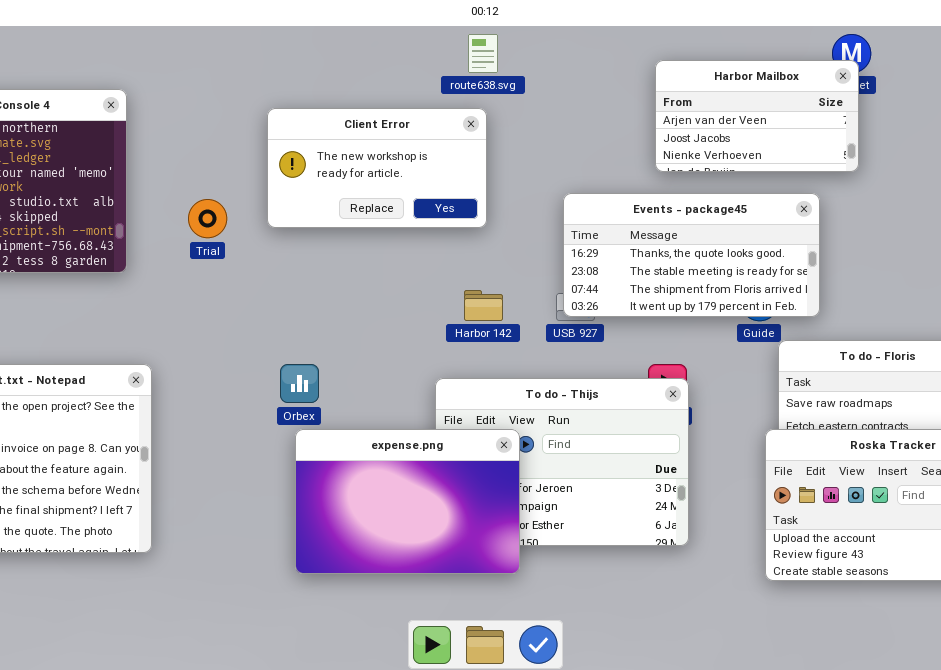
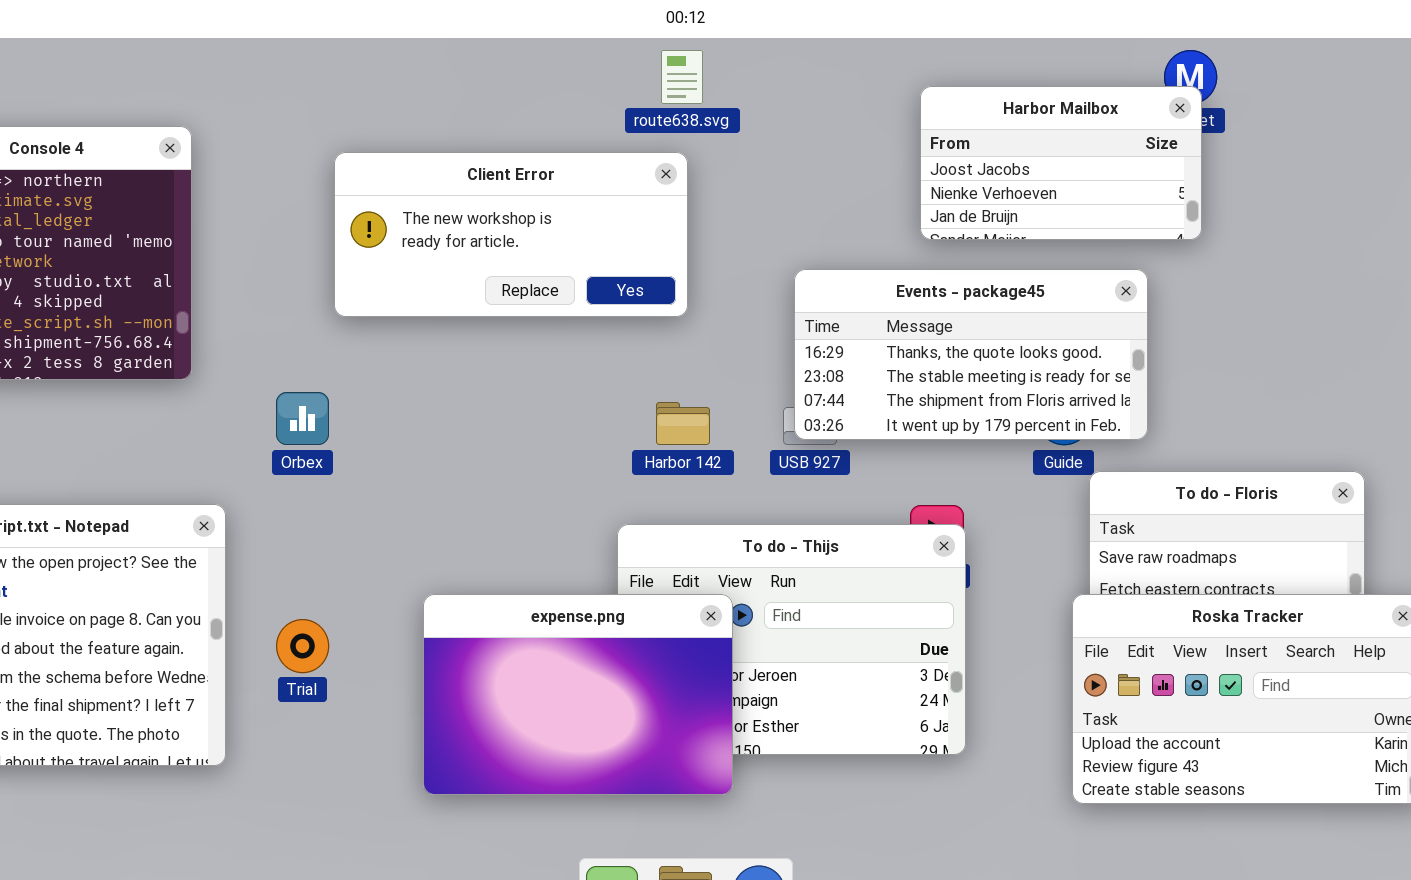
Harbor Mailbox: [655,60,859,172] -> [920,86,1202,240], scrolled down 1 row
Client Error: [267,108,487,228] -> [334,152,688,317], resized
Trial: [188,199,227,238] -> [276,619,329,673], moved
Orbex: [280,364,319,403] -> [276,392,329,445], moved

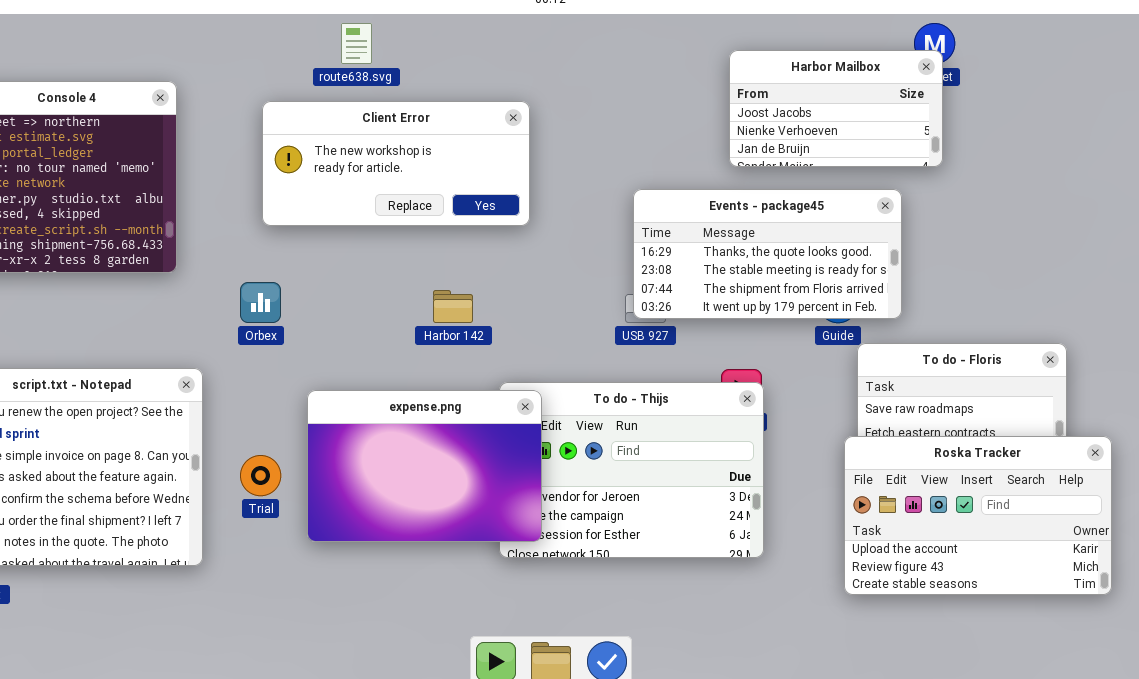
route638.svg: [661,50,703,104] -> [341,23,372,64], moved
Client Error: [334,152,688,317] -> [262,101,530,226], moved
Harbor 142: [656,402,710,445] -> [433,290,473,323], moved
expense.png: [423,594,733,795] -> [307,390,542,542], moved

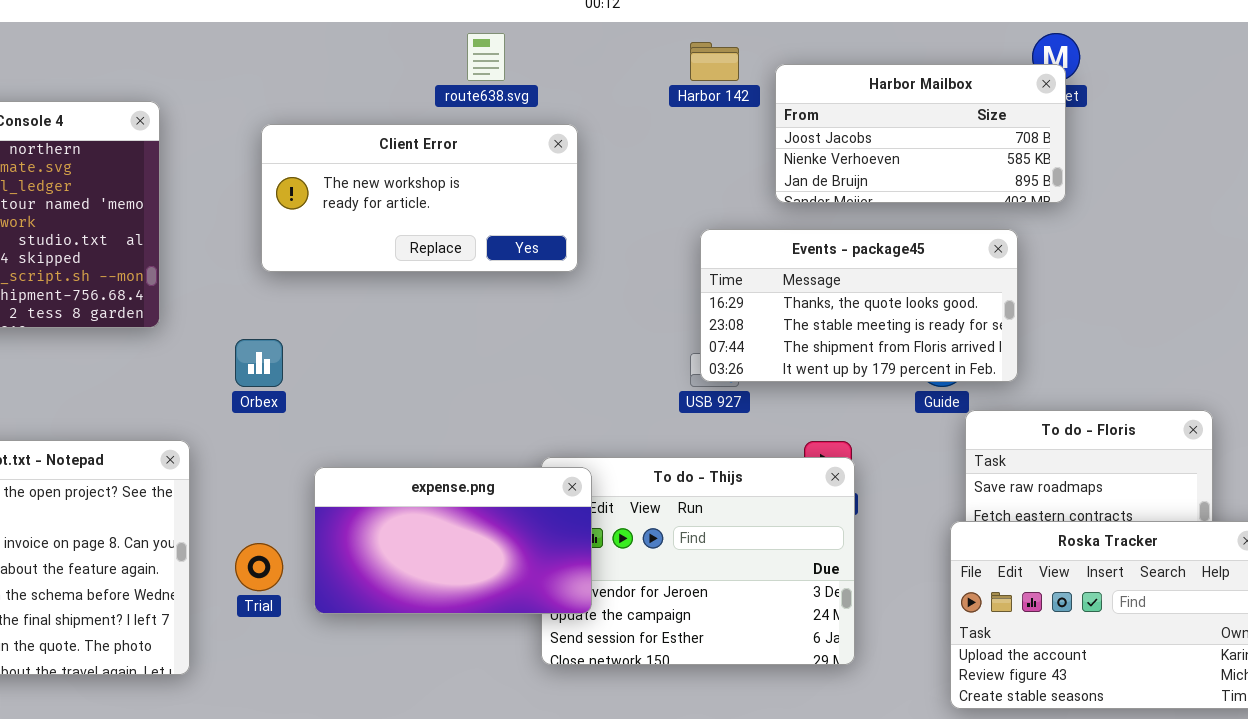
route638.svg: [341,23,372,64] -> [467,33,505,81], moved
Harbor Mailbox: [729,50,943,167] -> [775,64,1066,203], resized
Harbor 142: [433,290,473,323] -> [690,42,739,81], moved
expense.png: [307,390,542,542] -> [314,467,592,614], resized

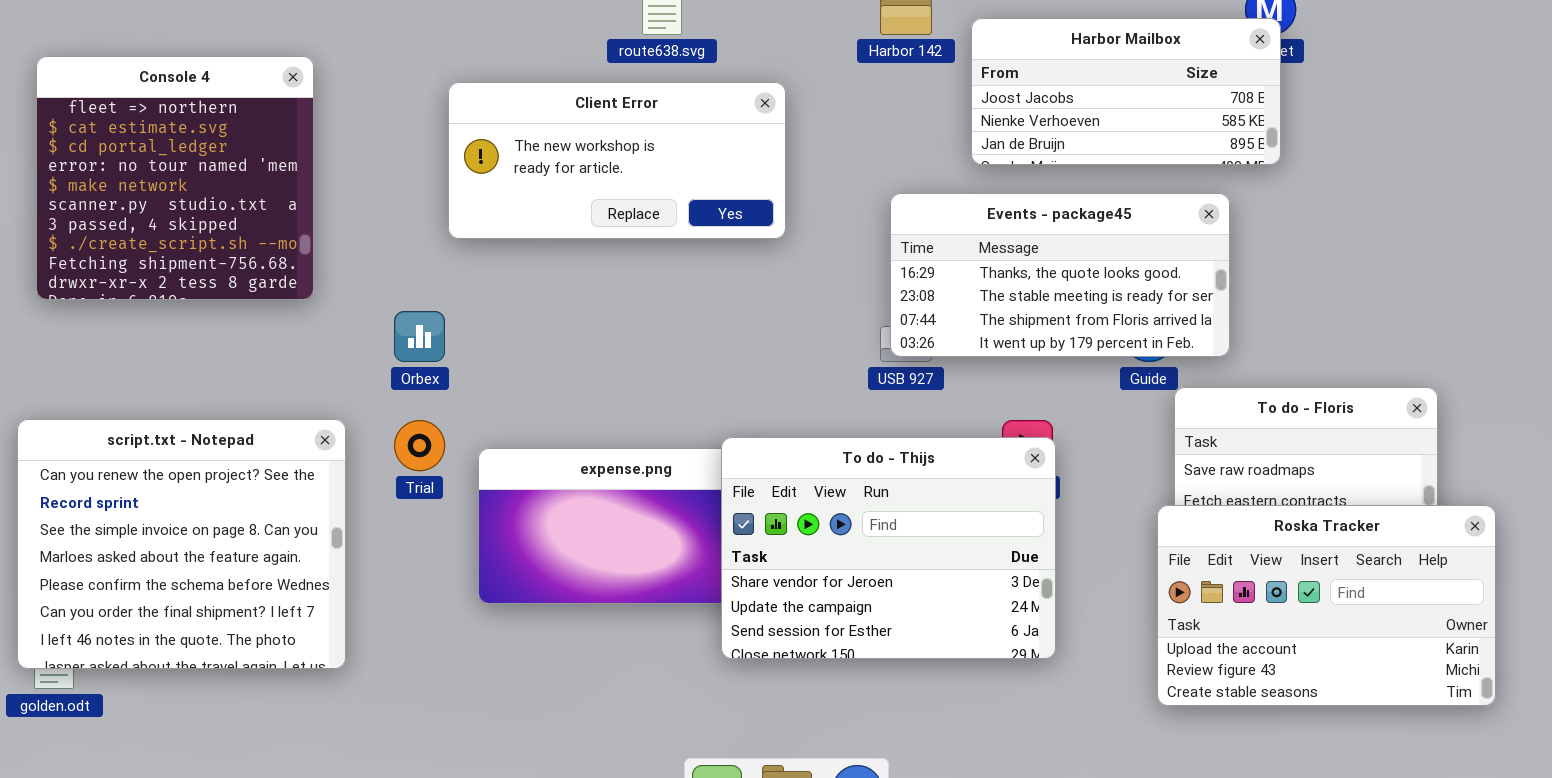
Client Error: [261,124,578,272] -> [448,82,786,239], moved
To do - Thijs: [541,457,855,665] -> [721,437,1056,659], raised
Trial: [235,543,283,591] -> [394,420,445,471], moved

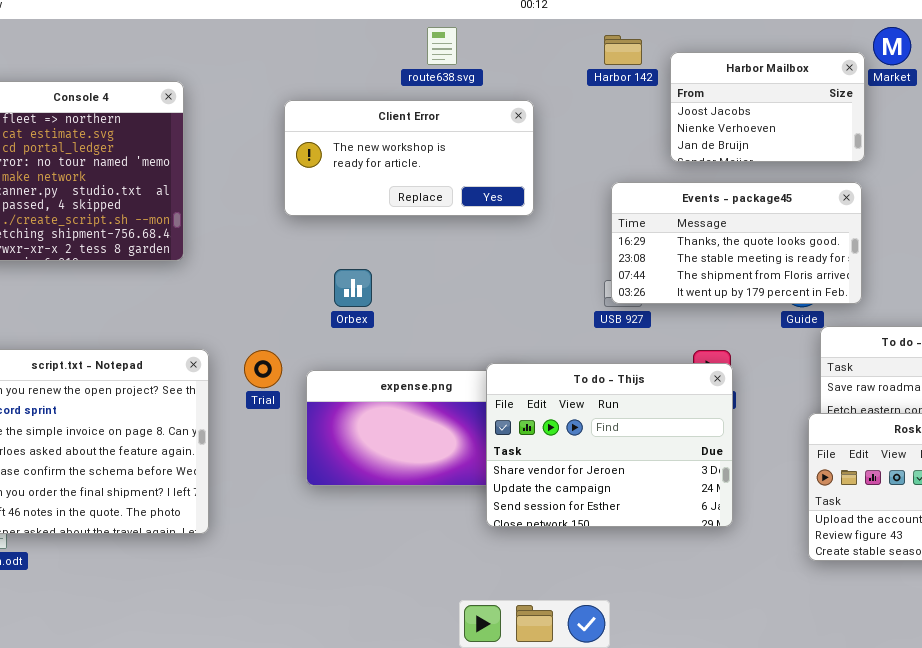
Harbor Mailbox: [971,18,1281,165] -> [670,52,865,162], resized
Orbex: [394,311,445,362] -> [334,269,372,307], moved

